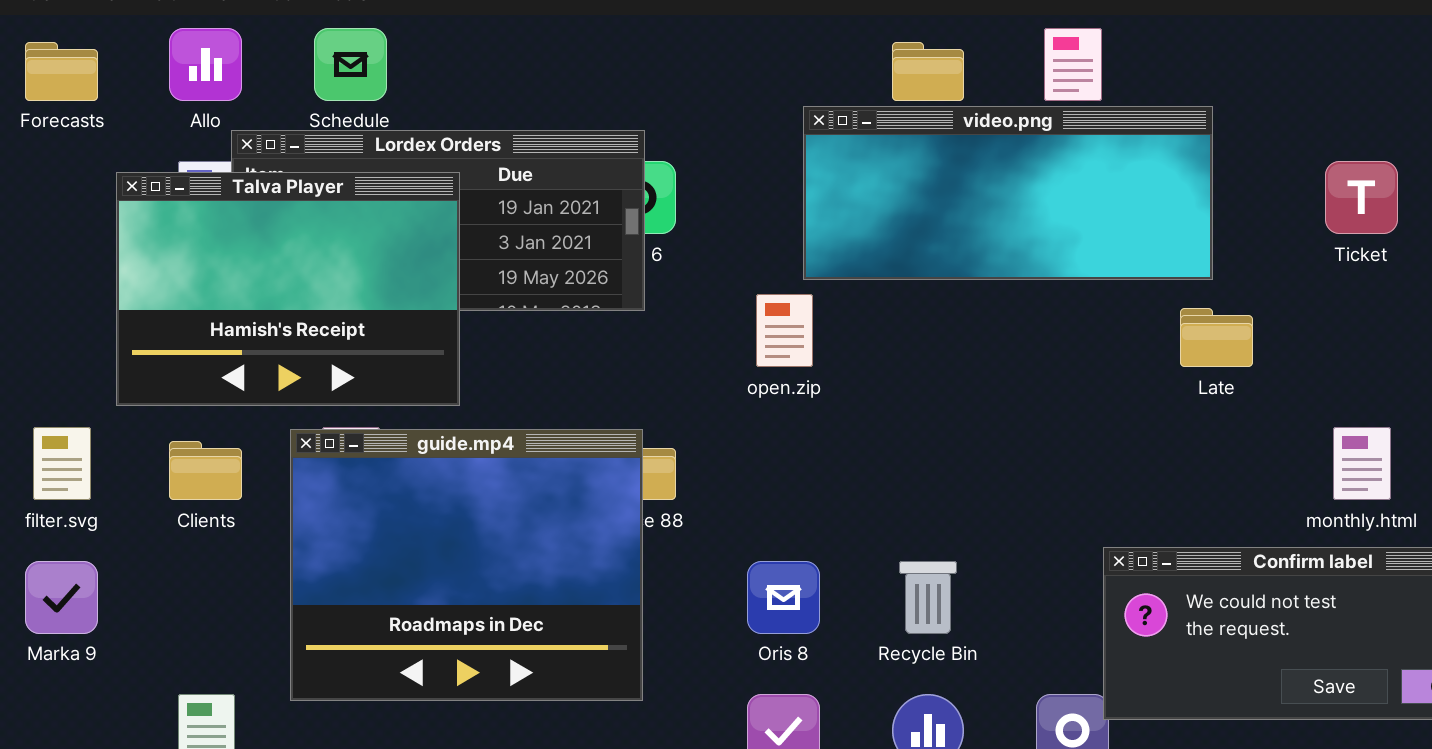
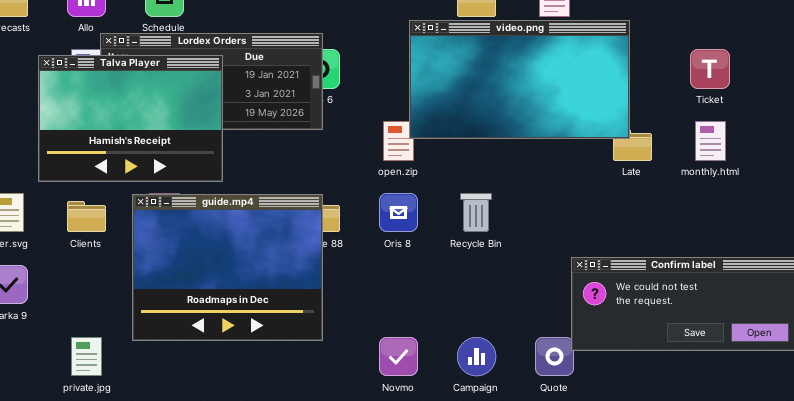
video.png: [803,106,1213,280] -> [409,20,630,139], resized
monthly.html: [1333,427,1391,500] -> [695,121,726,161], moved
Oris 8: [747,561,820,634] -> [379,193,418,232], moved
Recycle Bin: [899,561,957,634] -> [460,193,492,232], moved

